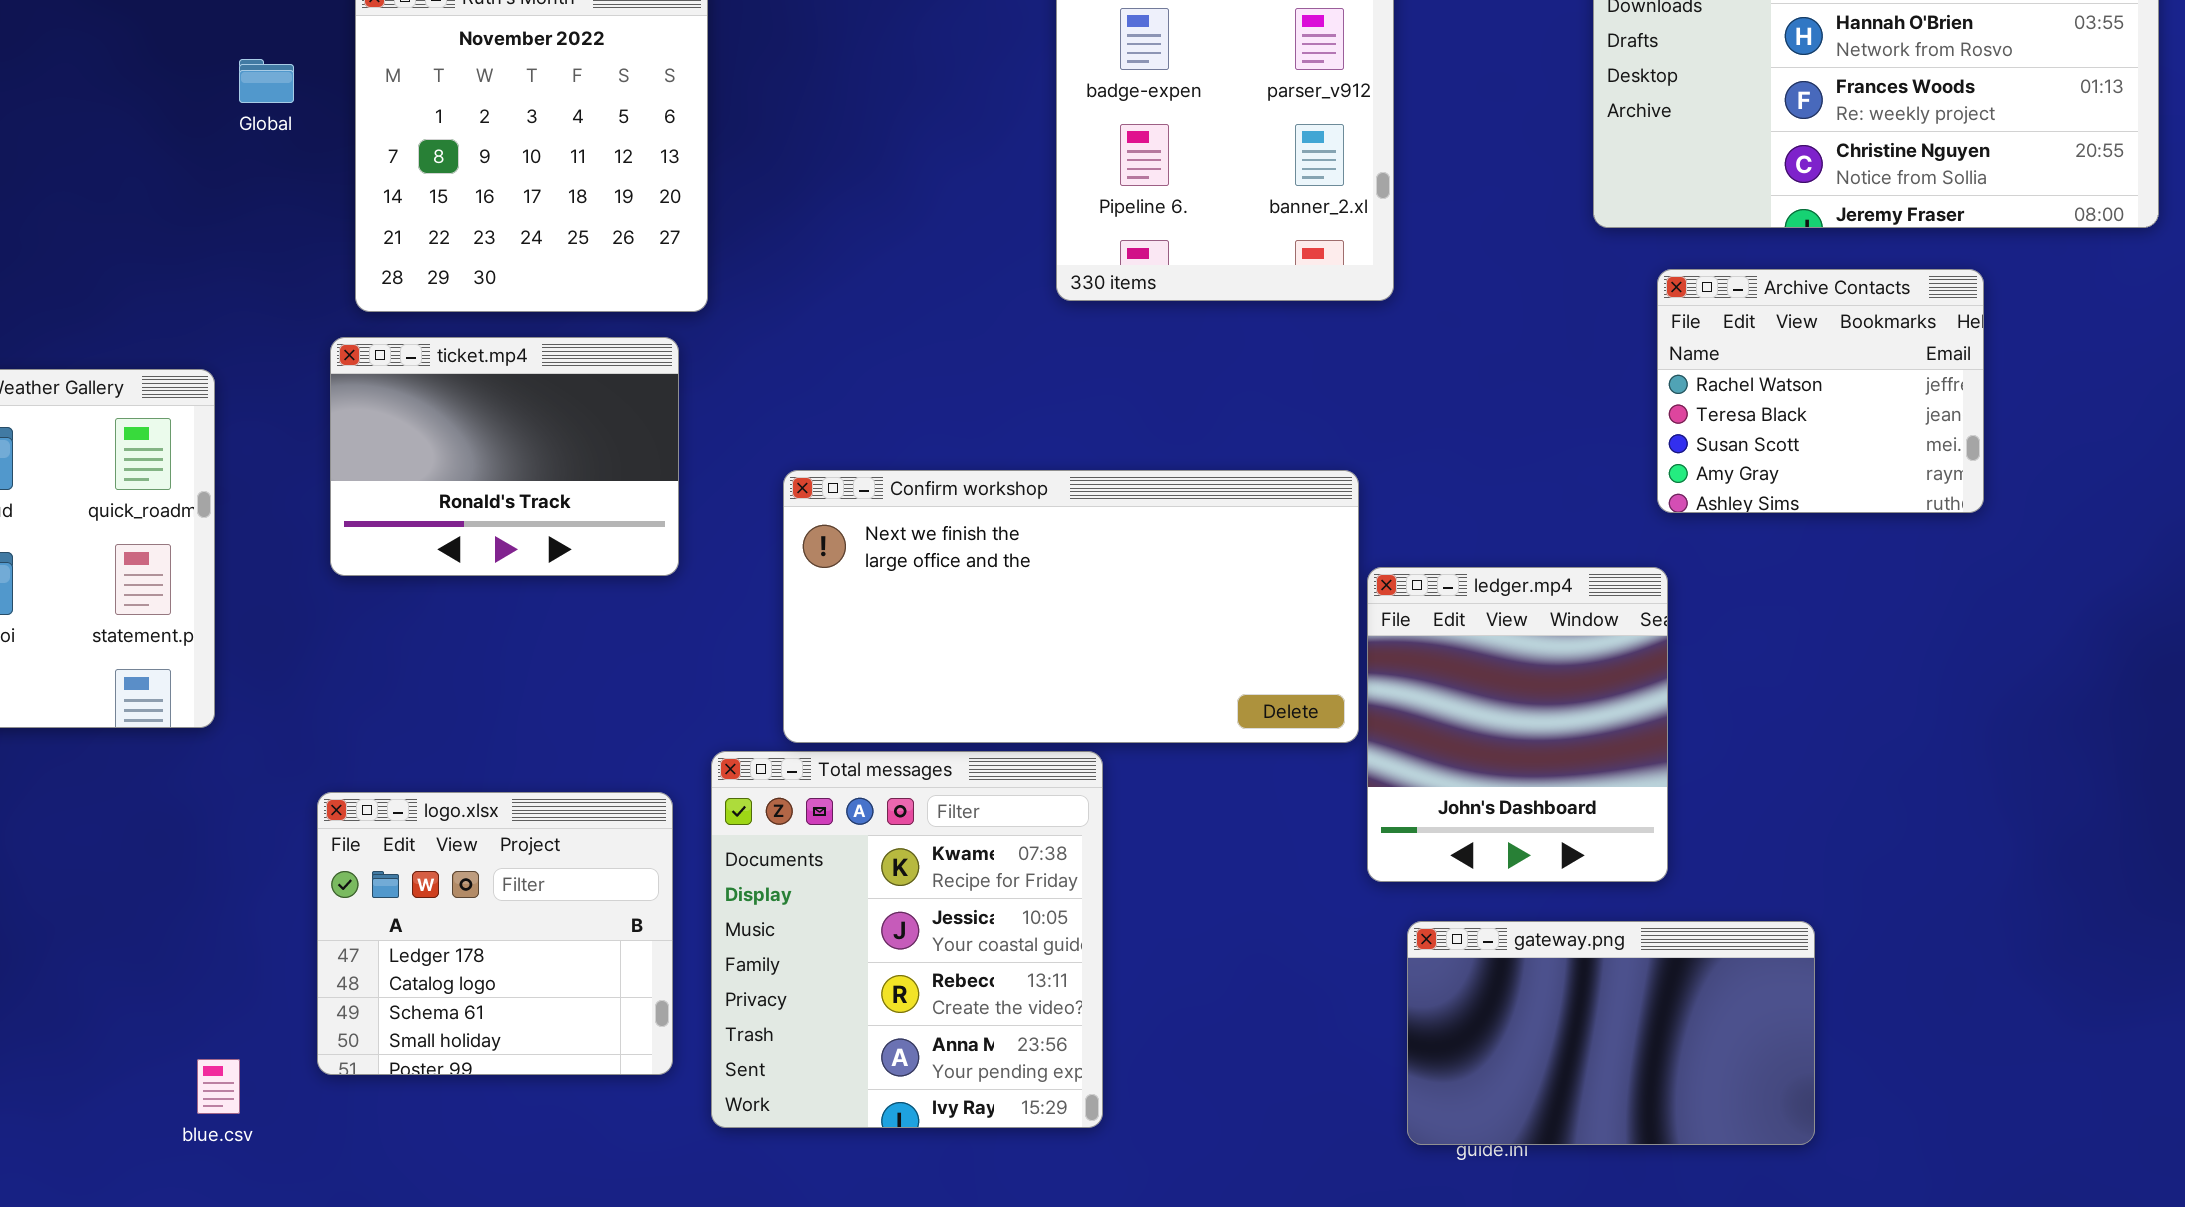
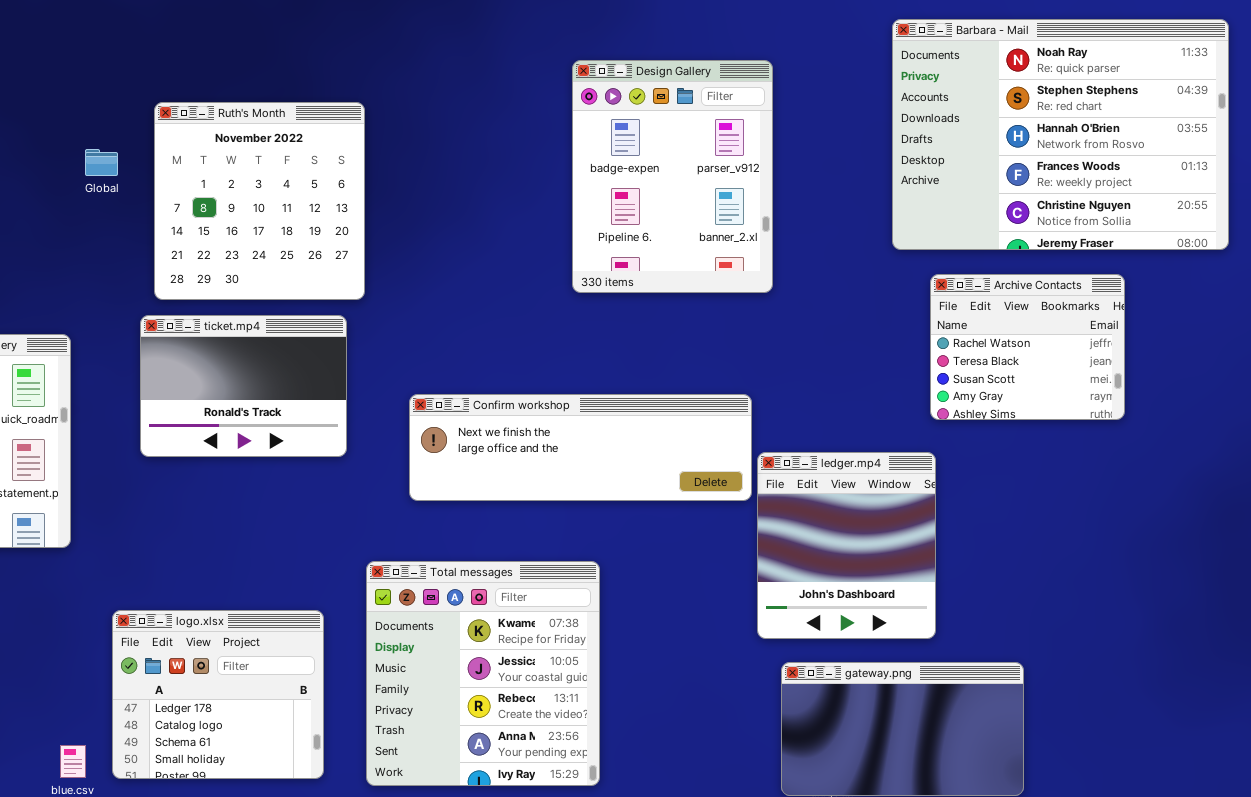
Confirm workshop: [783,470,1359,743] -> [409,394,752,501], resized
logo.xlsx: [317,792,673,1075] -> [112,610,324,779], moved

